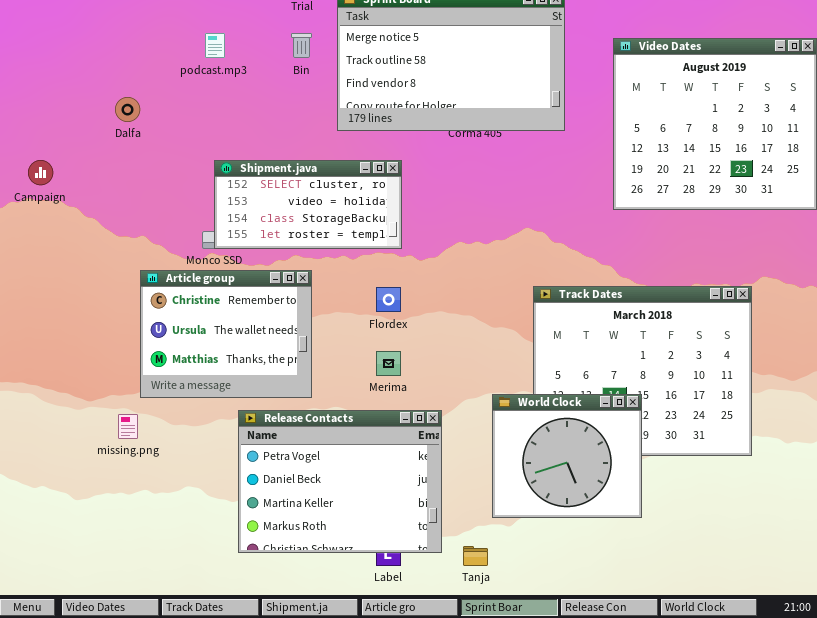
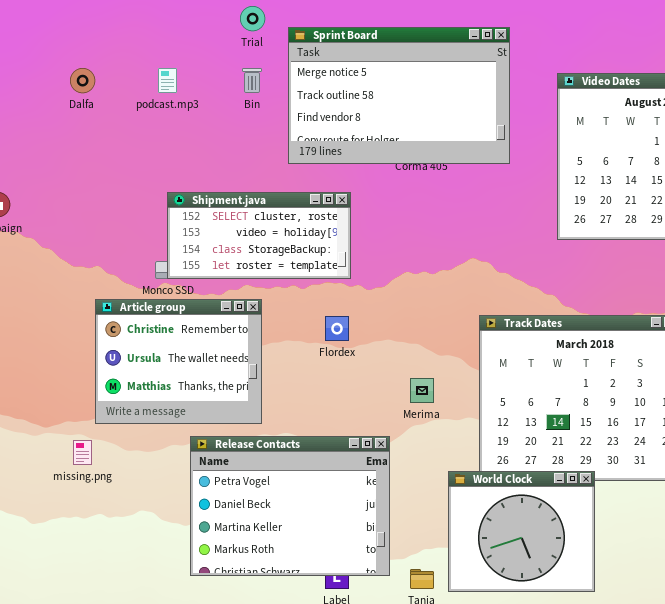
Dalfa: [115,97,140,122] -> [70,68,95,93], moved
Merima: [376,351,401,376] -> [410,378,434,403], moved
World Clock: [492,394,642,518] -> [448,471,595,592], moved

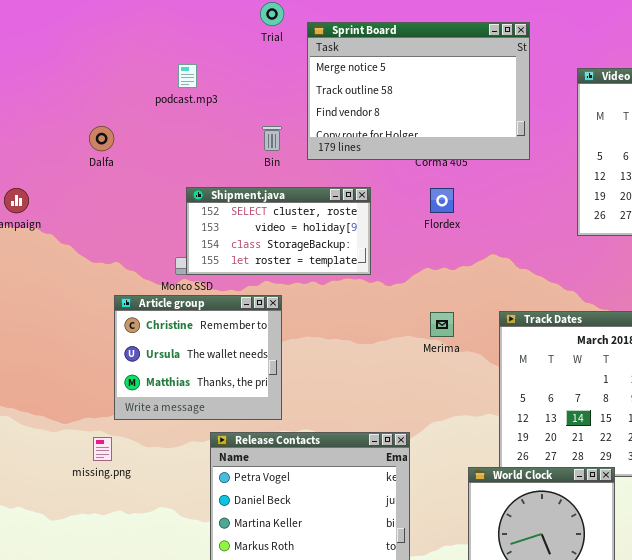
Dalfa: [70,68,95,93] -> [89,126,114,151], moved
Bin: [242,68,262,93] -> [262,126,282,151], moved
Flordex: [325,316,349,341] -> [430,188,454,213], moved
Merima: [410,378,434,403] -> [430,312,454,337], moved

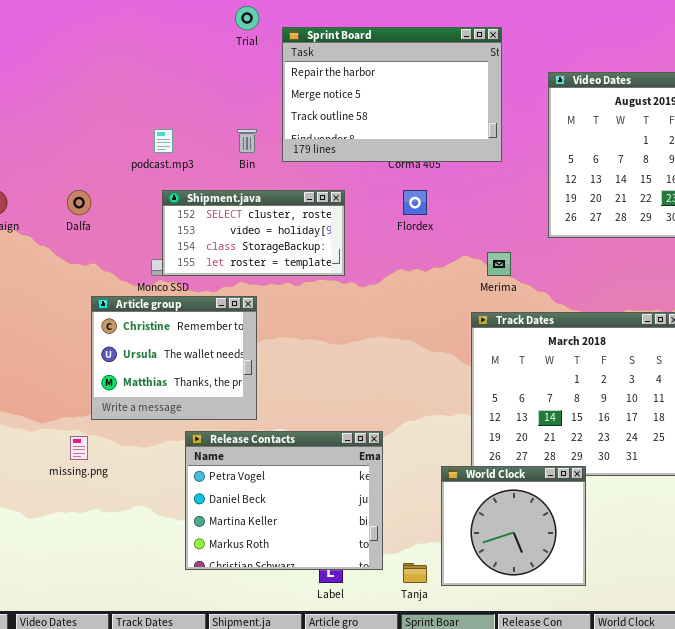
Sprint Board: [307,22,530,160] -> [282,27,502,162], scrolled up 1 row
podcast.mp3: [178,64,197,88] -> [154,129,173,153], moved
Dalfa: [89,126,114,151] -> [67,190,91,215], moved
Merima: [430,312,454,337] -> [487,252,511,276], moved

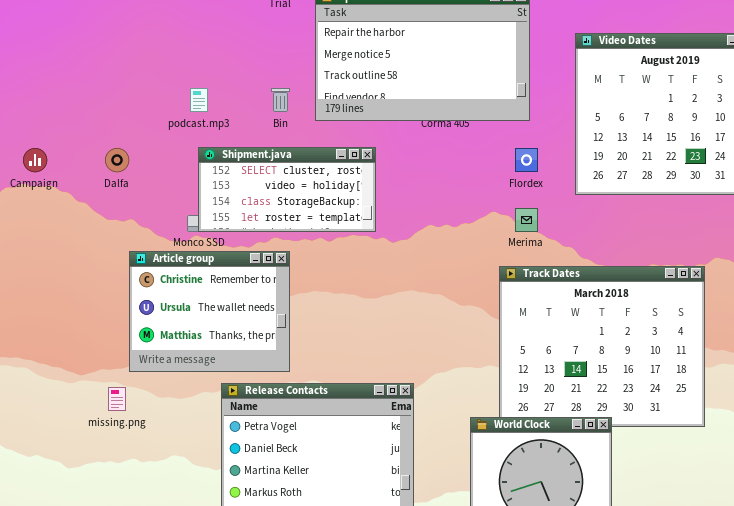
Flordex: [403,190,427,215] -> [515,148,538,172], moved

